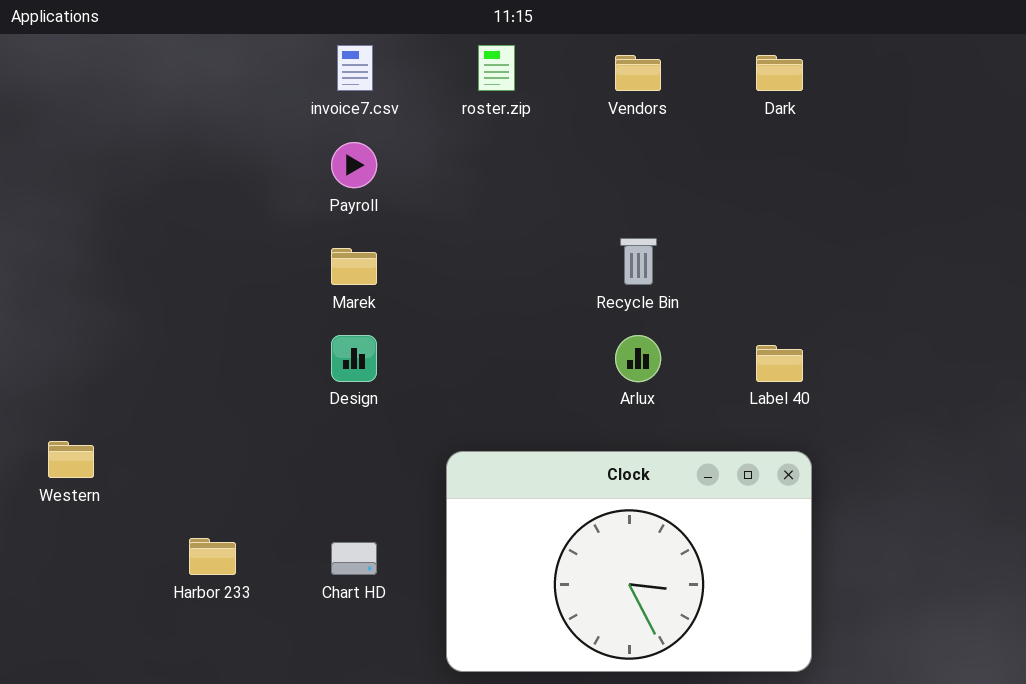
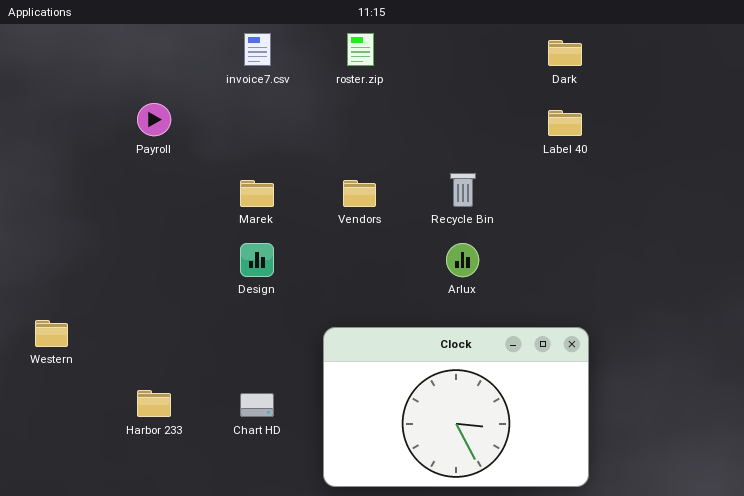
Vendors: [615,55,661,91] -> [343,180,376,207], moved
Payroll: [331,142,377,188] -> [137,103,171,136], moved
Label 40: [756,345,803,382] -> [548,110,582,136], moved

